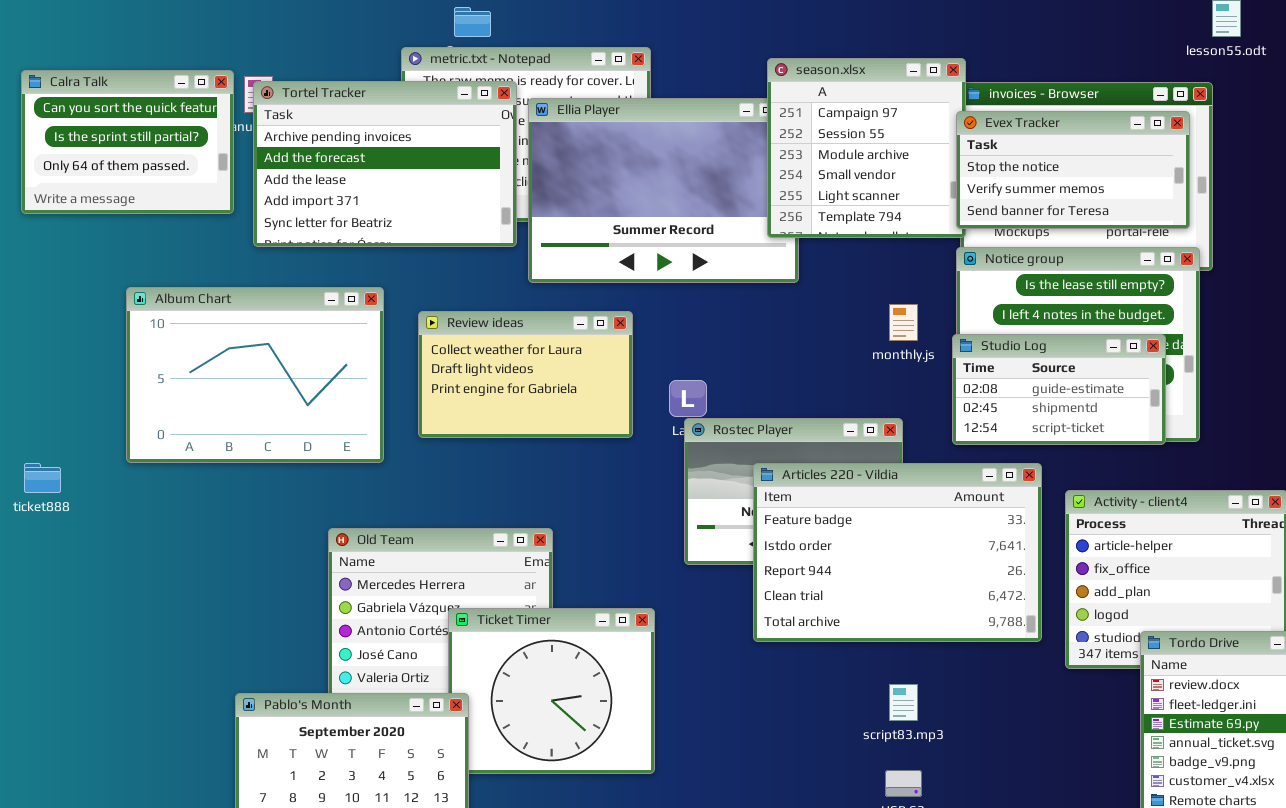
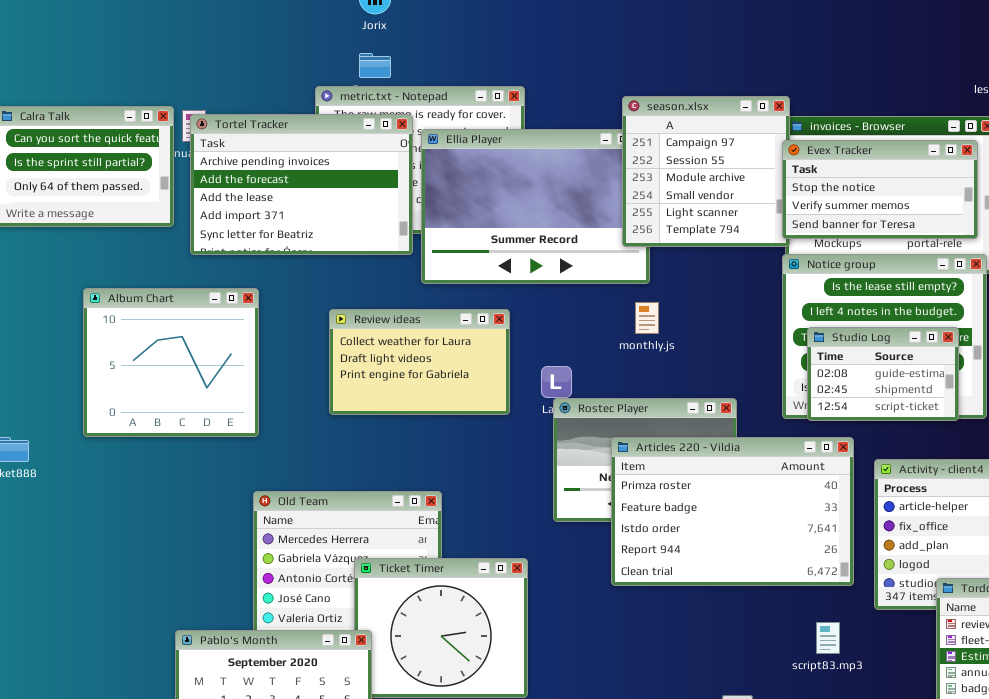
Album Chart: [126,287,384,463] -> [83,288,259,437], resized
monthly.js: [889,304,918,341] -> [635,302,659,334], moved
Studio Log: [952,334,1166,445] -> [807,327,959,421], resized
Articles 220 - Vildia: [753,463,1042,642] -> [611,437,854,586], scrolled up 1 row
script83.mp3: [889,684,918,721] -> [816,622,840,654], moved

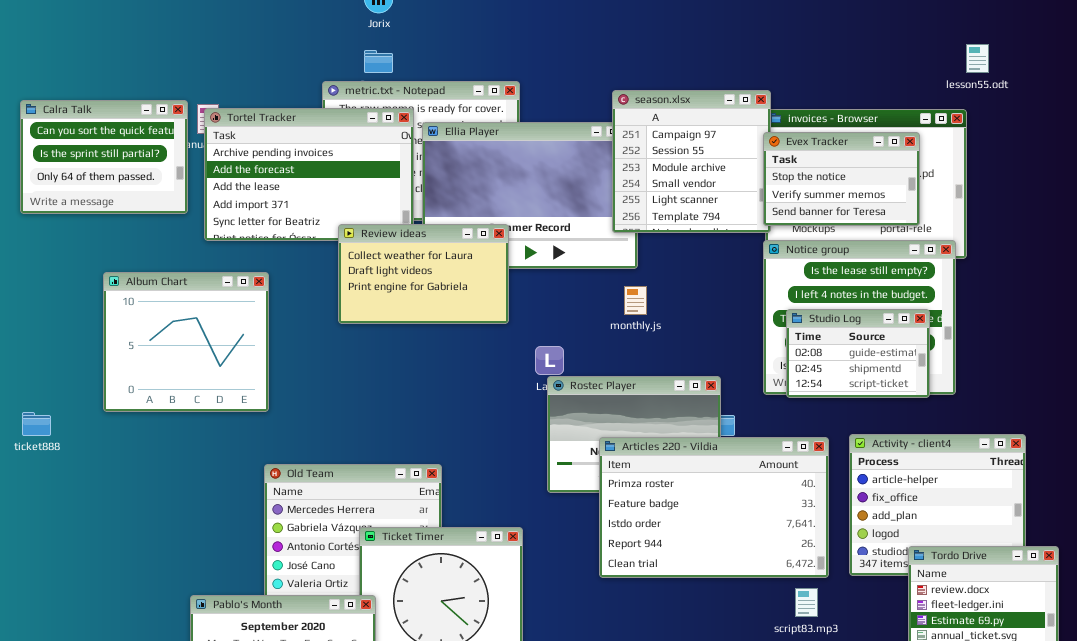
Evex Tracker: [782,140,978,239] -> [763,132,920,226], resized
Review ideas: [329,309,510,415] -> [338,224,509,324], moved
Articles 220 - Vildia: [611,437,854,586] -> [599,437,829,578], moved

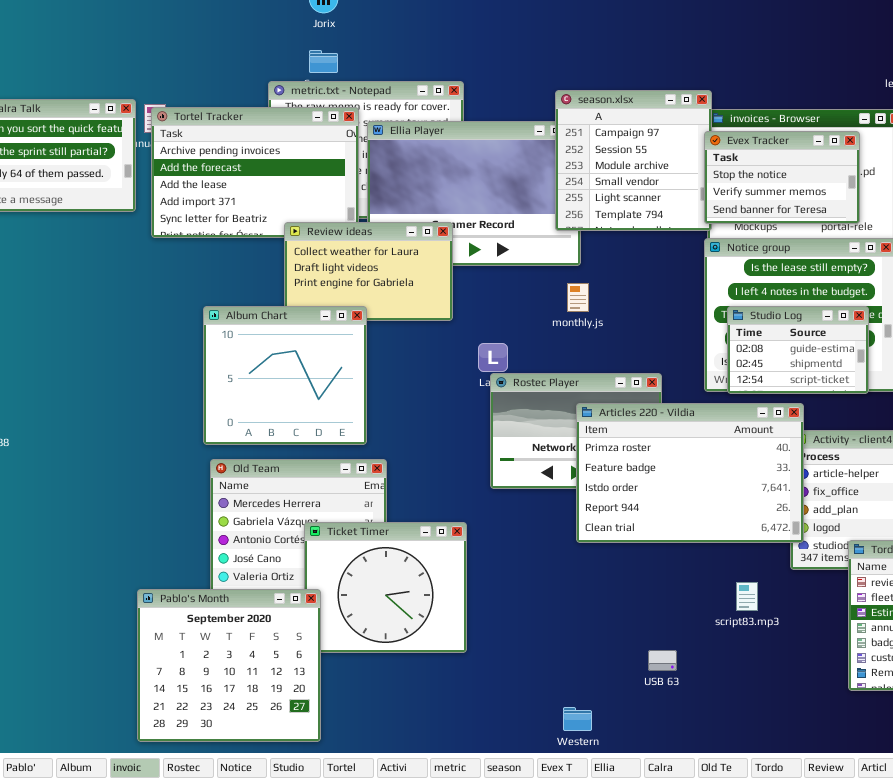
Album Chart: [103,272,269,412] -> [203,306,367,445], moved
Articles 220 - Vildia: [599,437,829,578] -> [576,403,804,543], moved

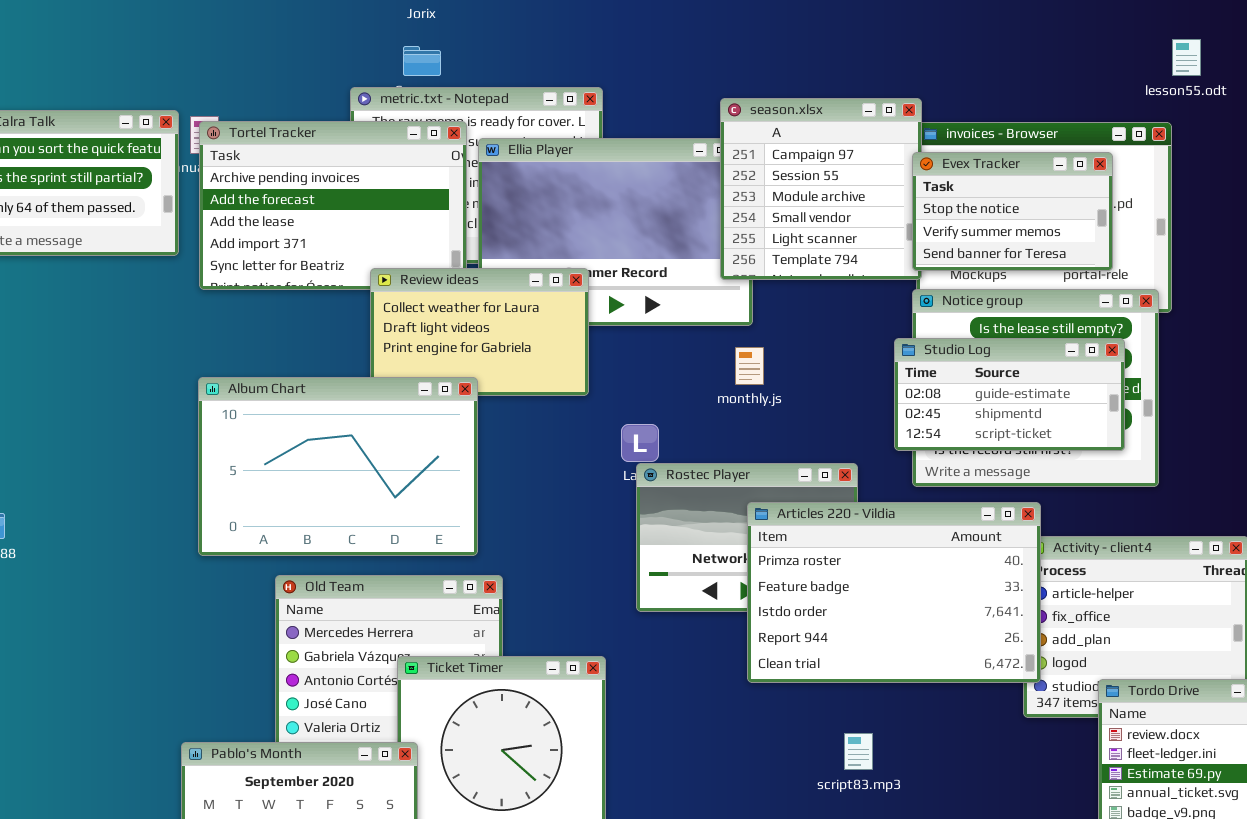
Album Chart: [203,306,367,445] -> [198,377,478,556], resized
Studio Log: [727,306,869,394] -> [894,338,1125,451], moved, resized
script83.mp3: [736,582,758,611] -> [844,733,873,770], moved

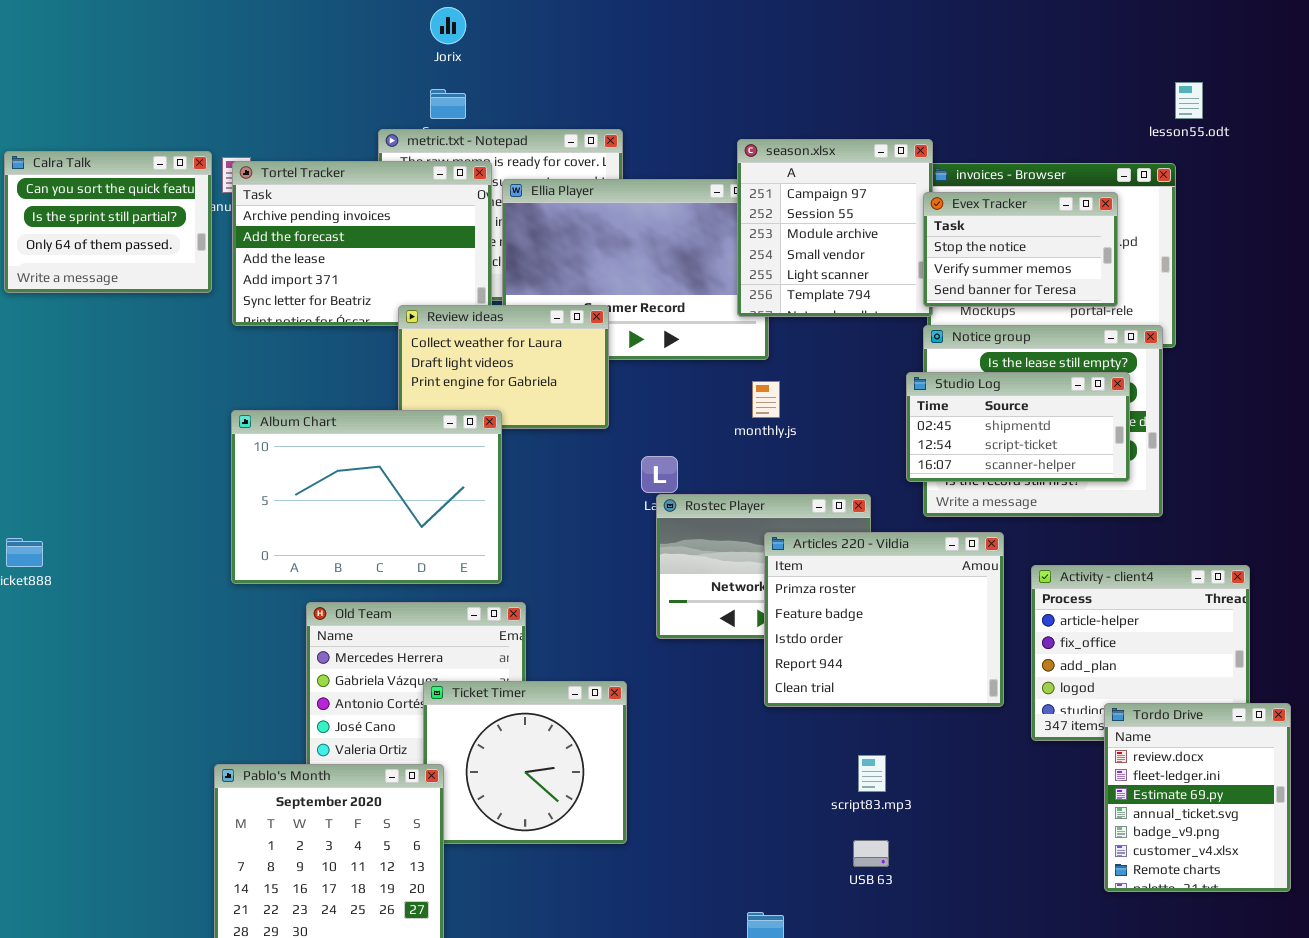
Studio Log: [894,338,1125,451] -> [906,372,1130,482], scrolled down 1 row
Articles 220 - Vildia: [747,502,1041,683] -> [764,532,1004,707], resized

